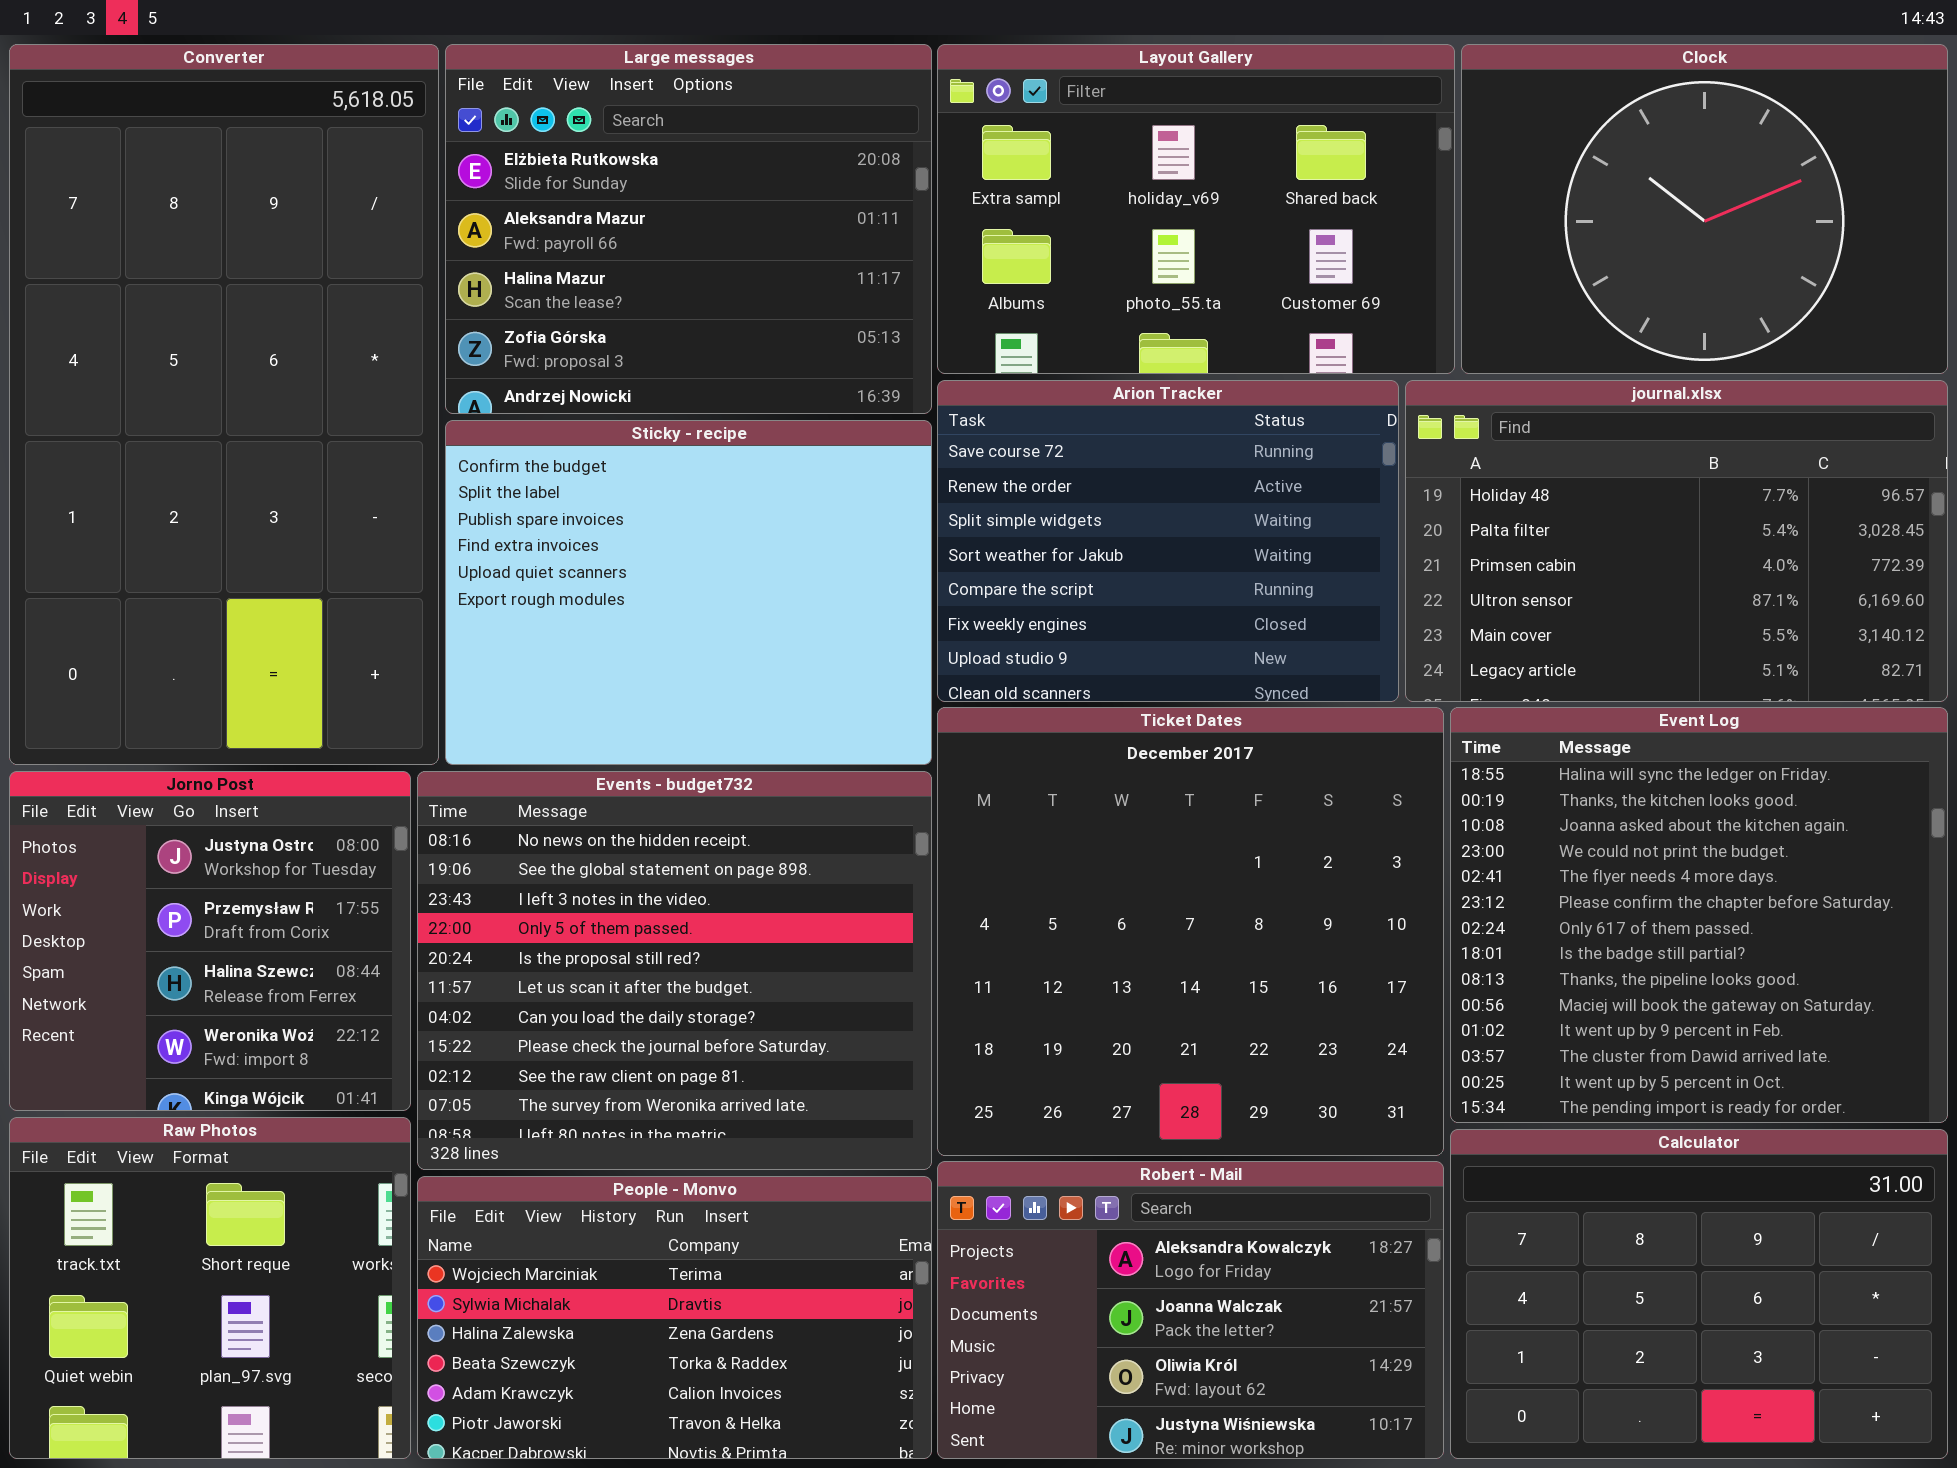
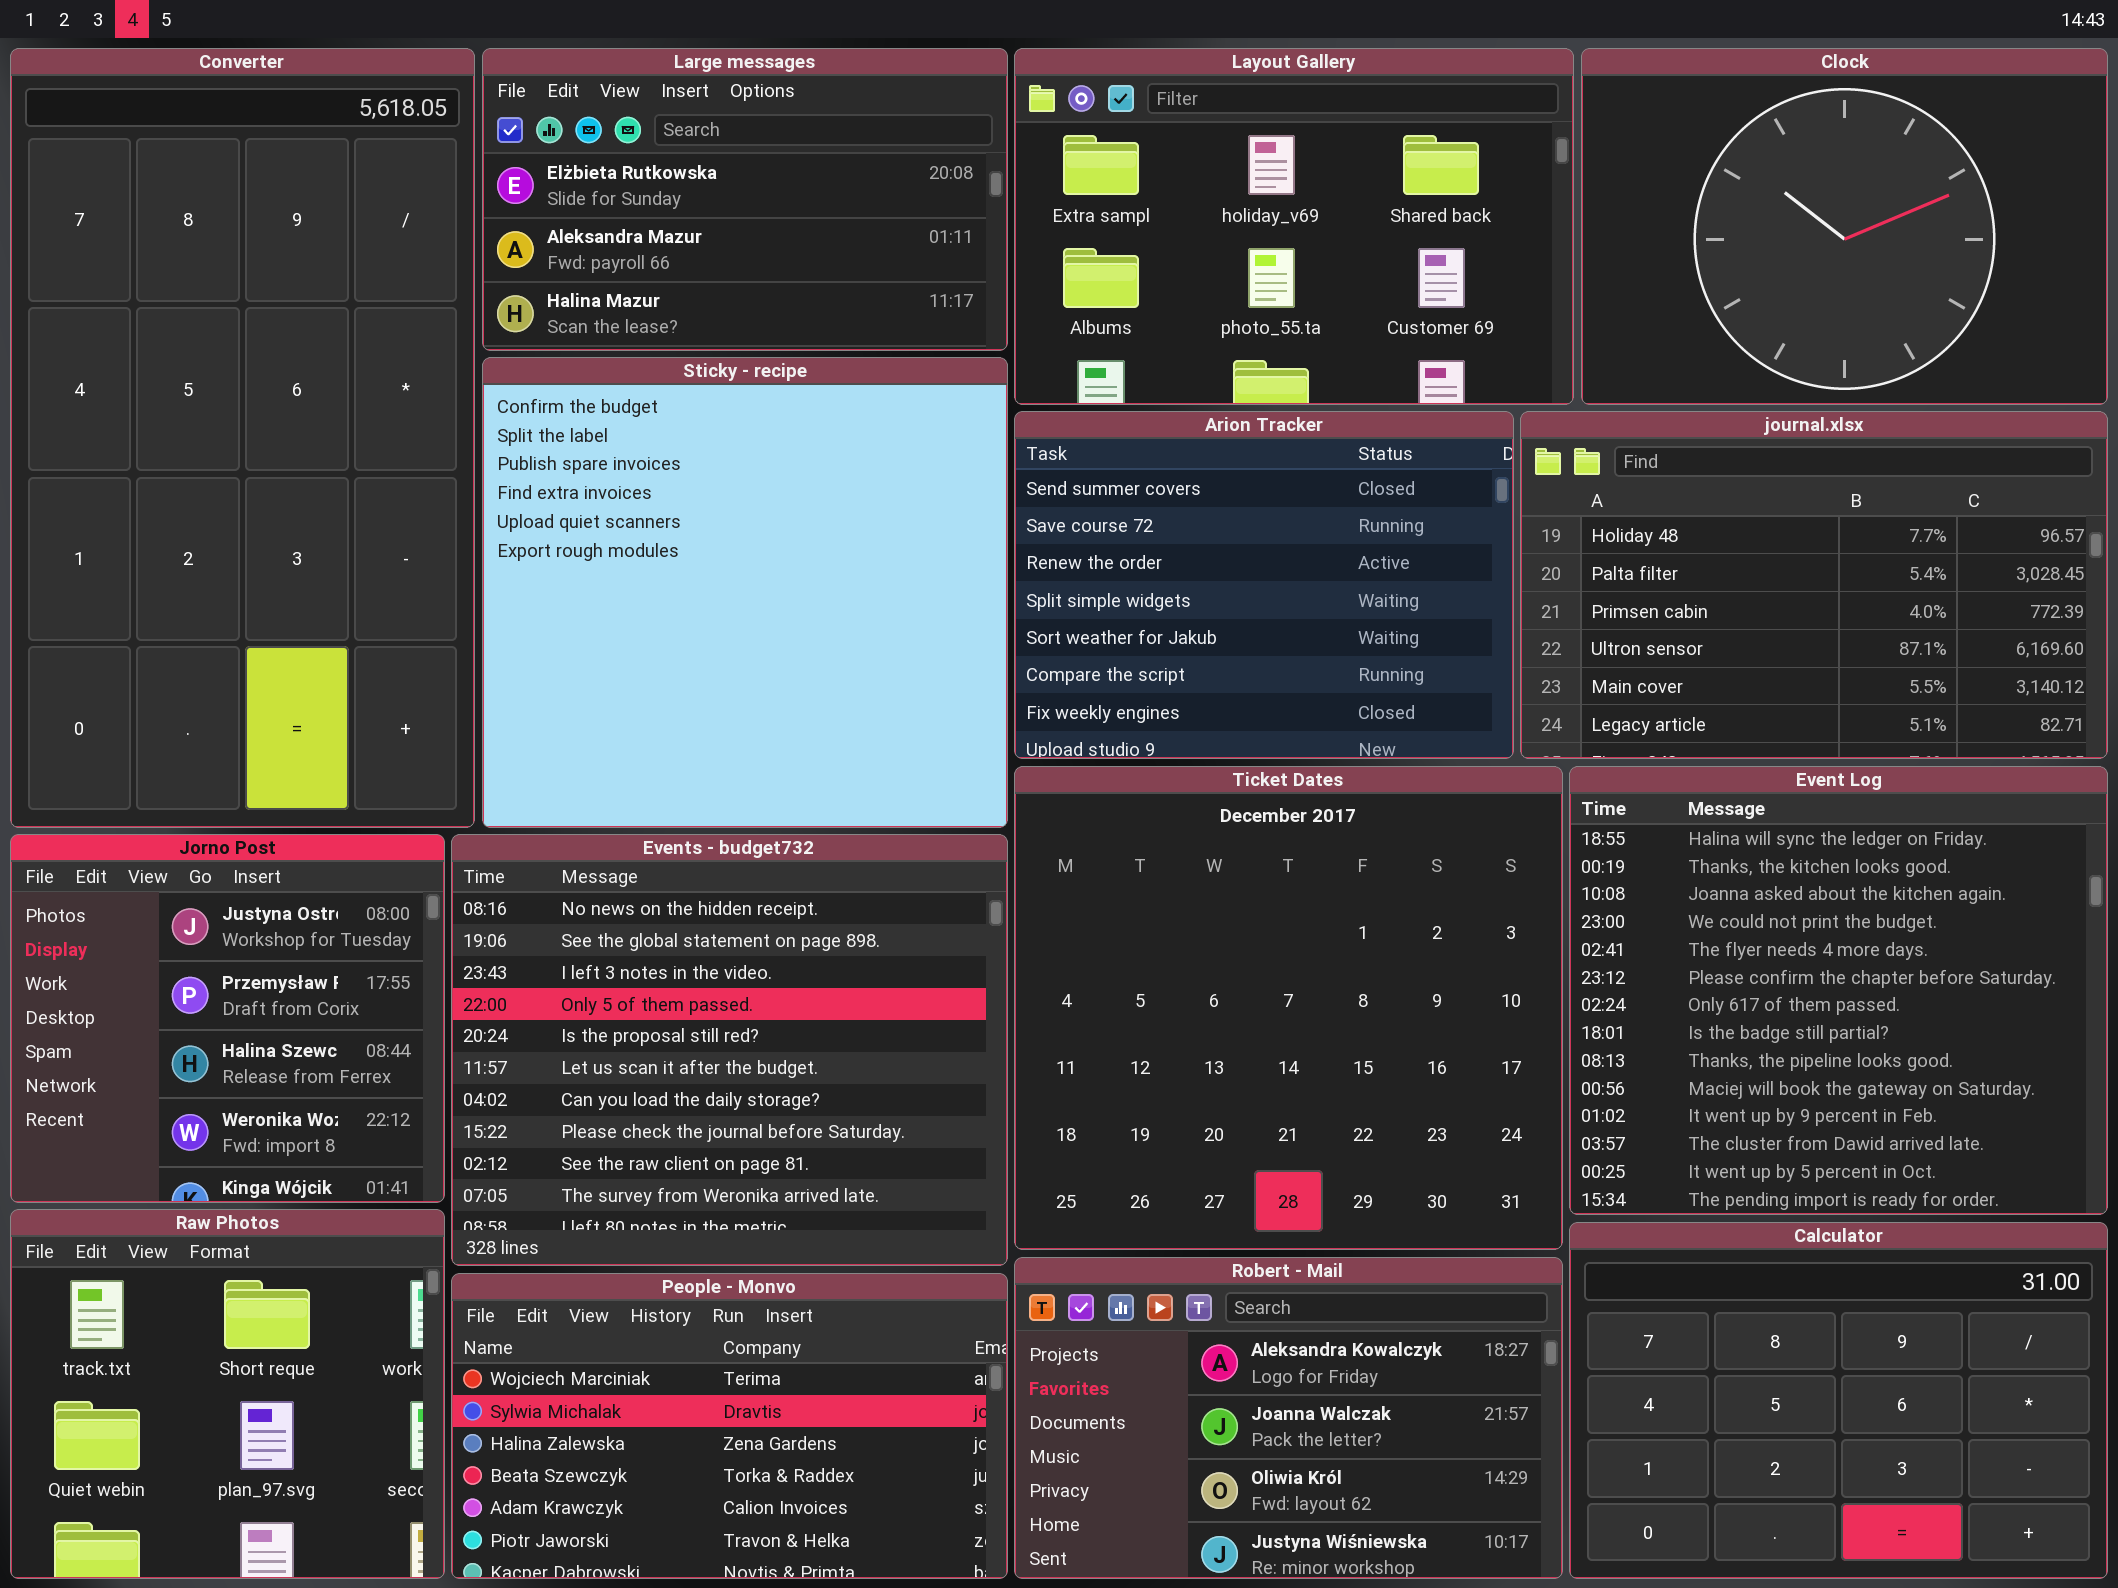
Large messages: [445,44,932,414] -> [482,48,1008,351], resized
Arion Tracker: [937,380,1399,702] -> [1014,411,1514,759], scrolled up 1 row
Sticky - recipe: [445,420,932,765] -> [482,357,1008,828], resized

